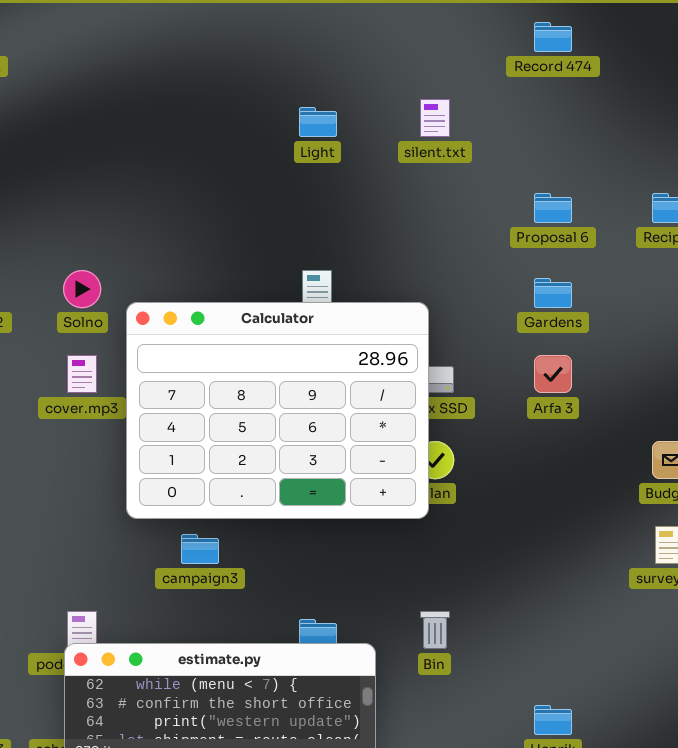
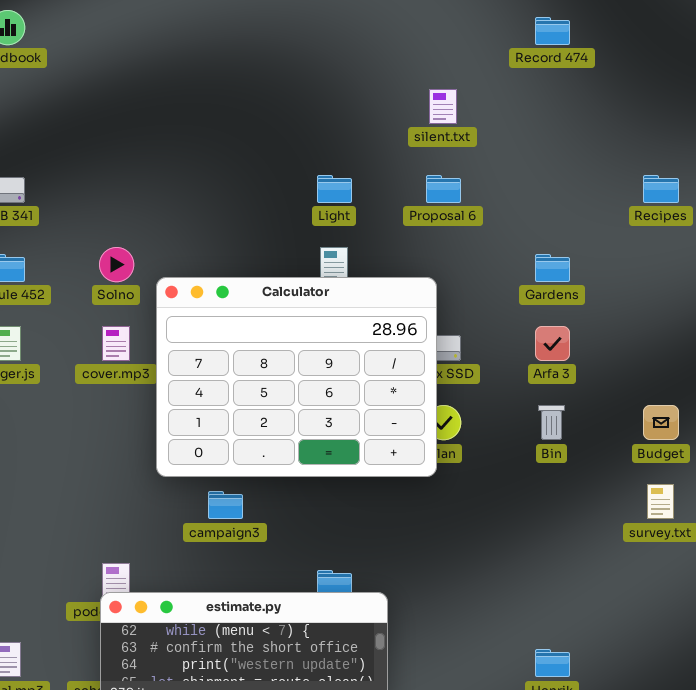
Light: [299,107,337,137] -> [317,175,352,203], moved
Proposal 6: [534,193,572,223] -> [426,175,461,203], moved
Bin: [420,611,450,649] -> [538,405,565,440], moved

